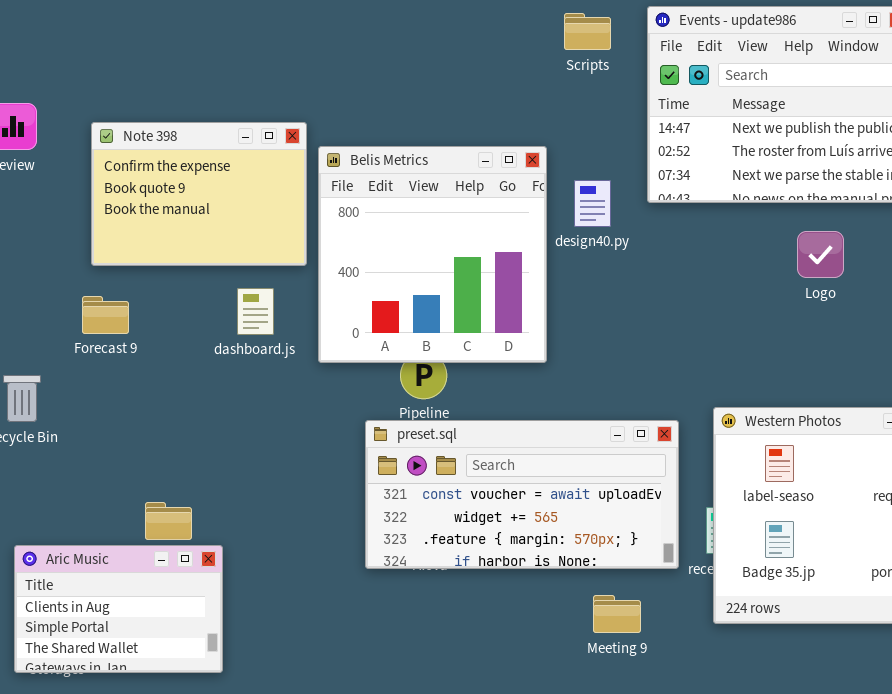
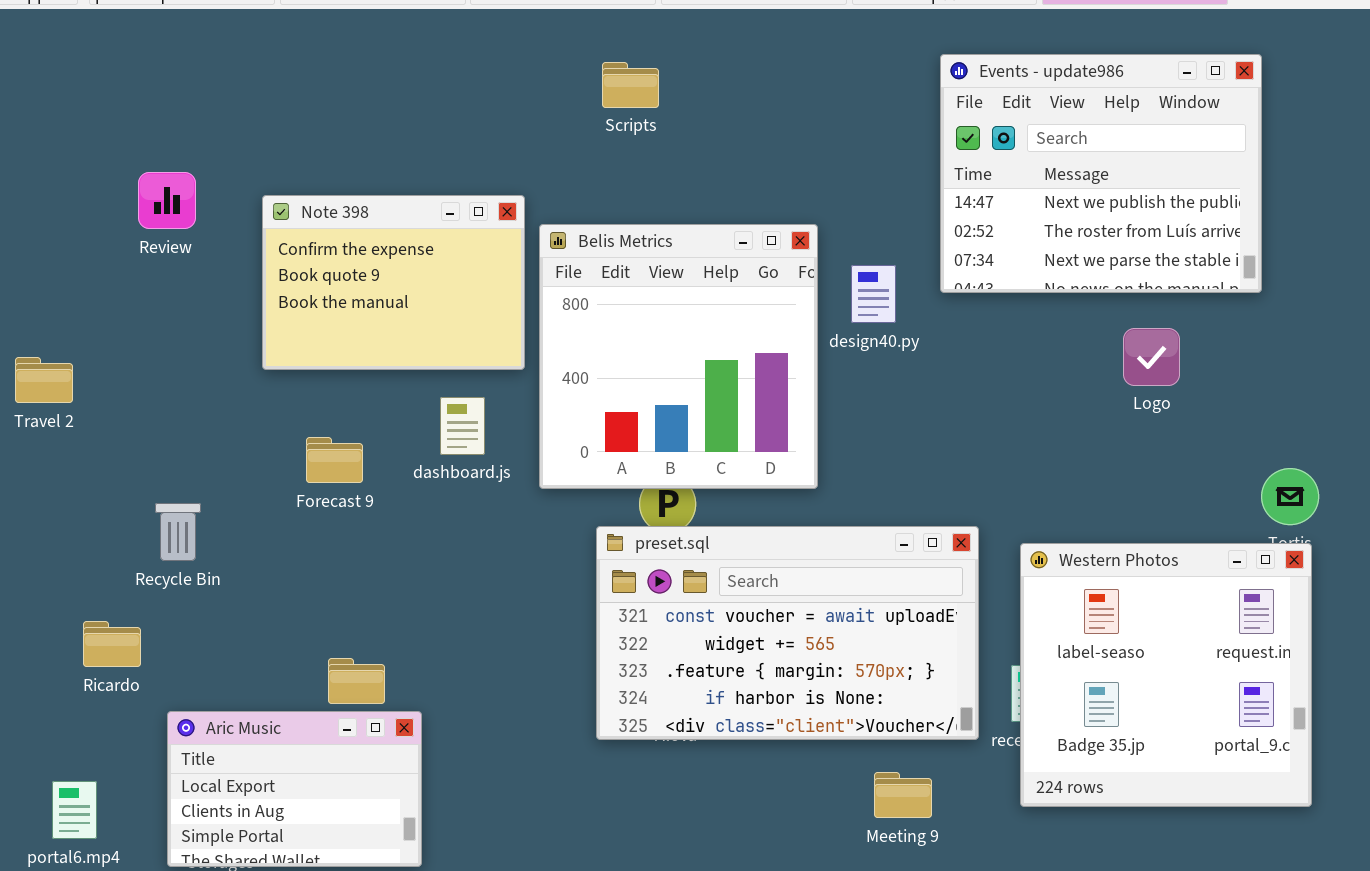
Scripts: [564,13,611,50] -> [602,62,659,108], moved
Forecast 9: [82,296,129,334] -> [306,437,363,483], moved
preset.sql: [365,420,679,569] -> [596,526,979,740], resized
Aric Music: [14,545,223,673] -> [167,711,422,867], scrolled up 1 row

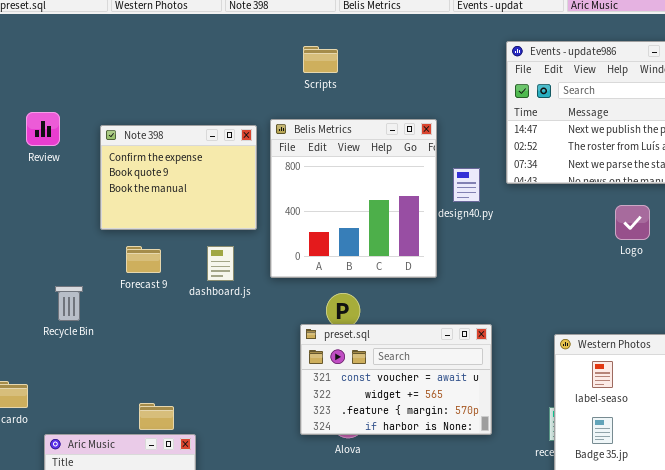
Belis Metrics: [539,224,818,489] -> [270,119,437,278], moved
Forecast 9: [306,437,363,483] -> [126,246,161,273], moved
Recycle Bin: [155,503,201,561] -> [55,286,83,321], moved
preset.sql: [596,526,979,740] -> [300,324,492,435], resized

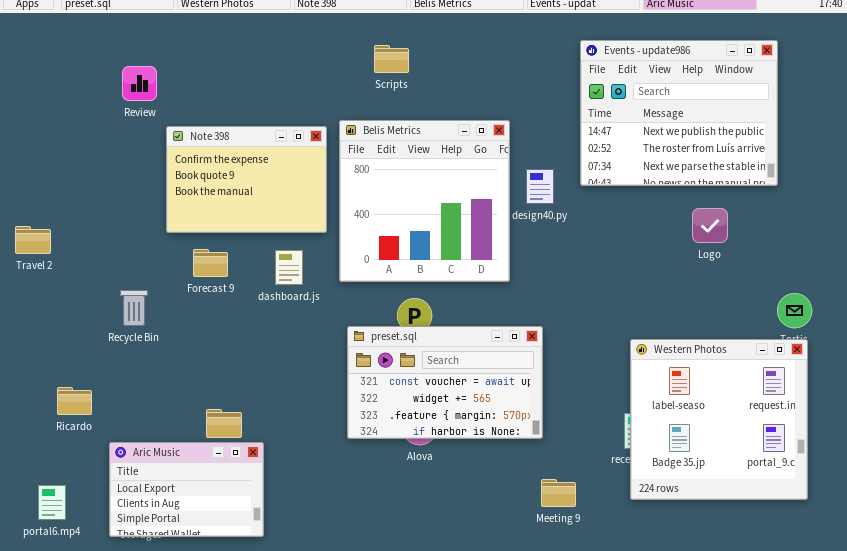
Review: [26,112,60,146] -> [122,66,157,101], moved
preset.sql: [300,324,492,435] -> [347,326,543,439], moved

